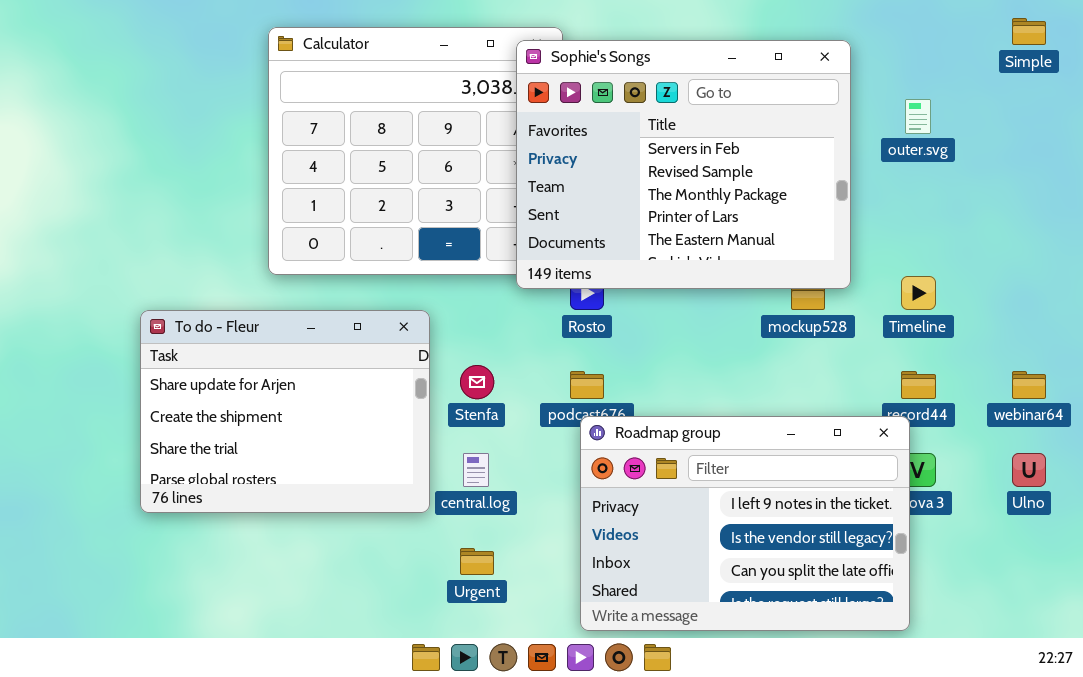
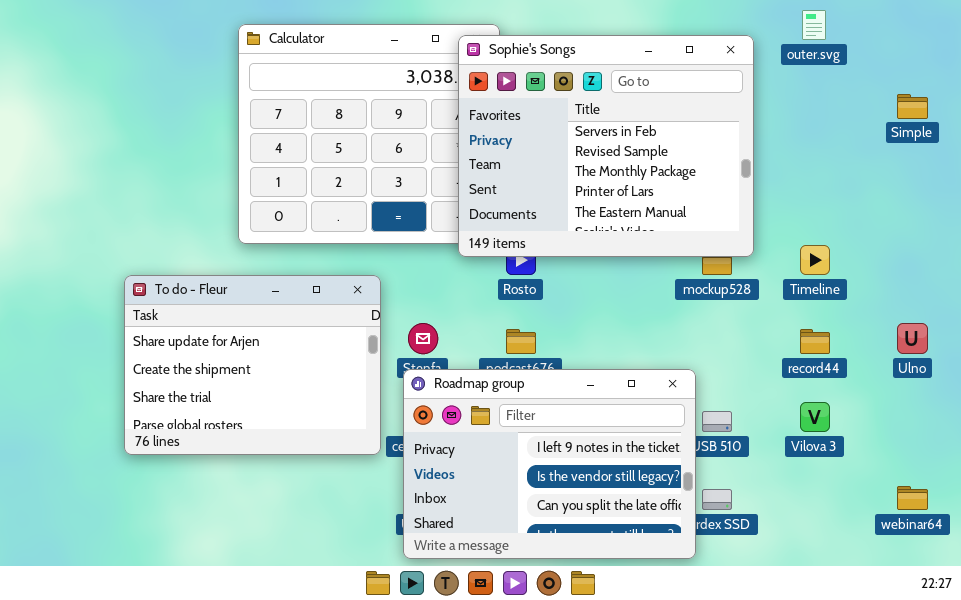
Simple: [1012,18,1046,45] -> [897,94,928,119], moved
outer.svg: [905,99,931,134] -> [802,10,826,40], moved
webinar64: [1012,371,1046,399] -> [897,486,928,510], moved
Roadmap group: [580,416,910,631] -> [403,369,696,559], moved
Ulno: [1012,453,1046,487] -> [897,323,928,354], moved

